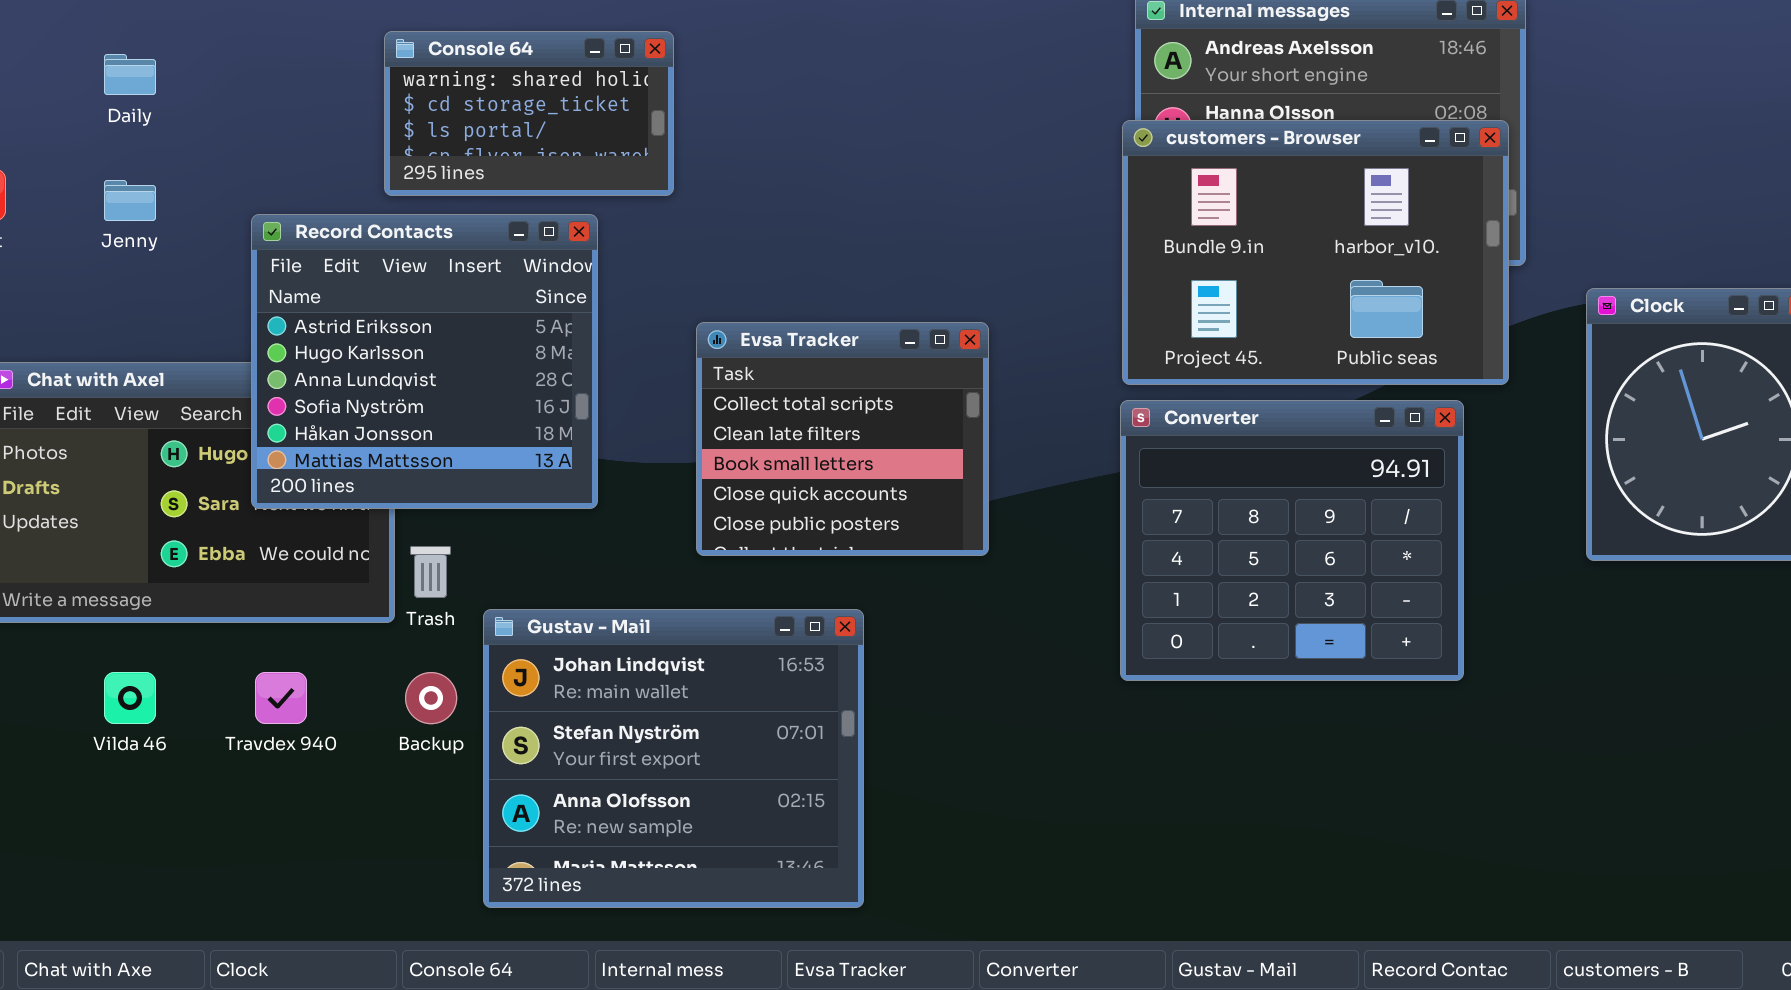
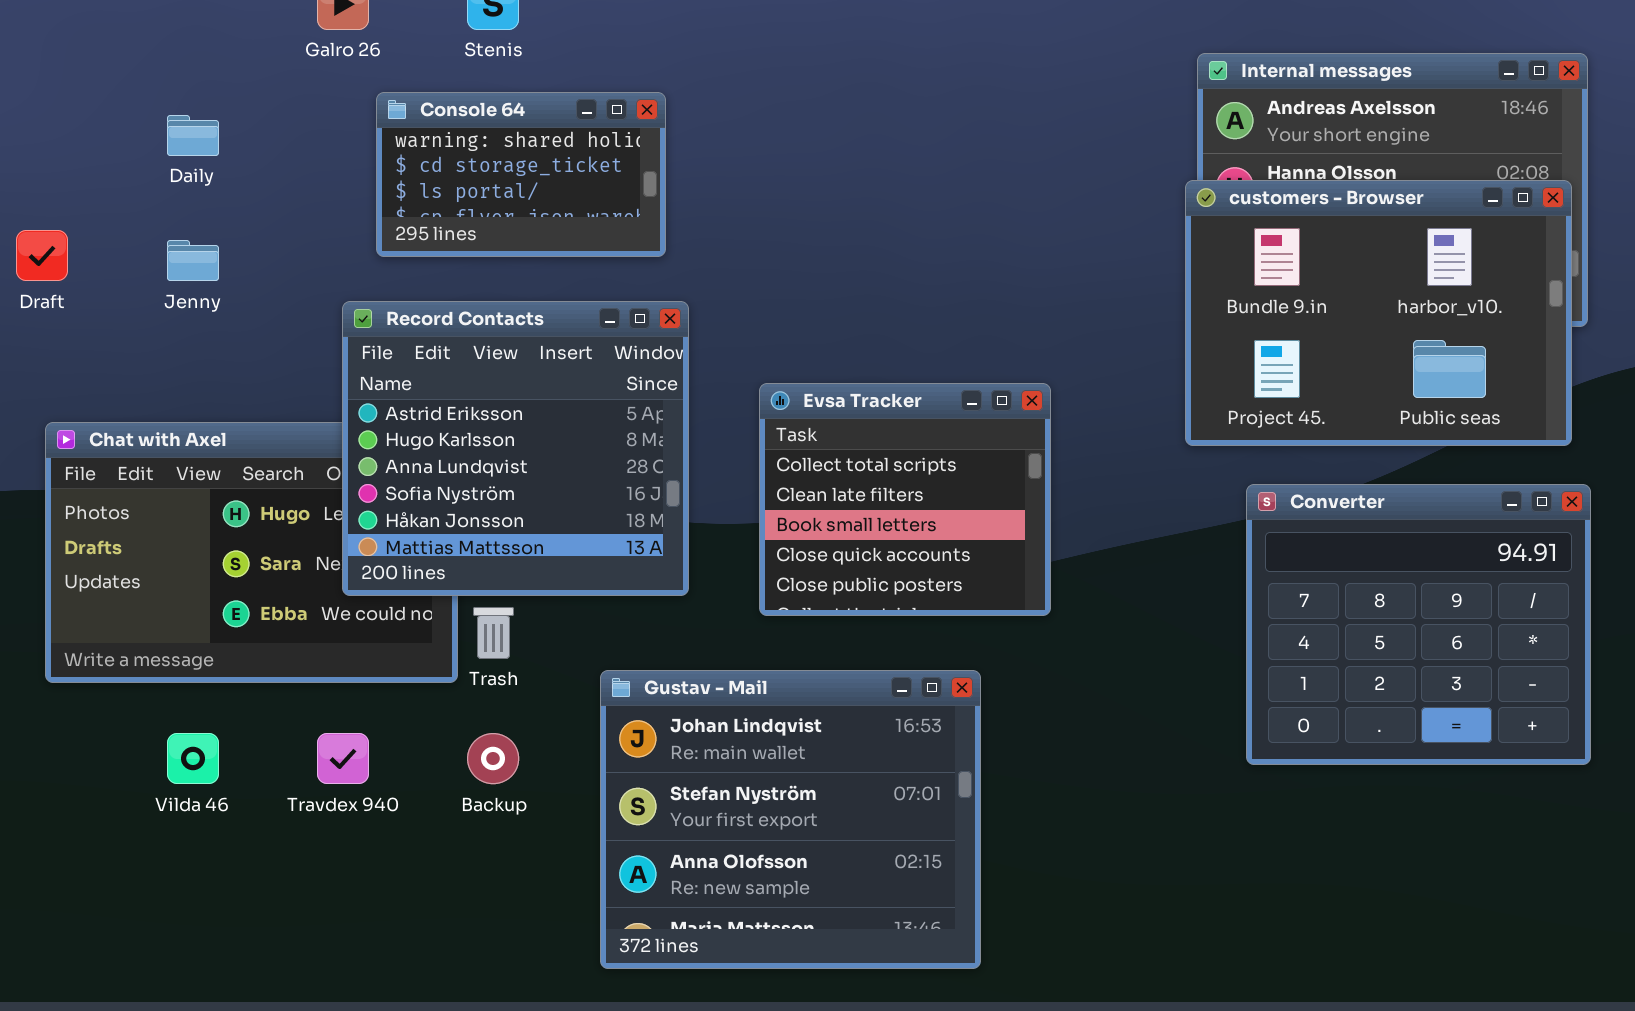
Console 64: [384,31,674,196] -> [376,92,666,257], moved
Record Contacts: [251,214,598,509] -> [342,301,689,596], moved
Converter: [1120,400,1464,681] -> [1246,484,1591,765], moved
Gustav - Mail: [483,609,864,908] -> [600,670,981,969], moved

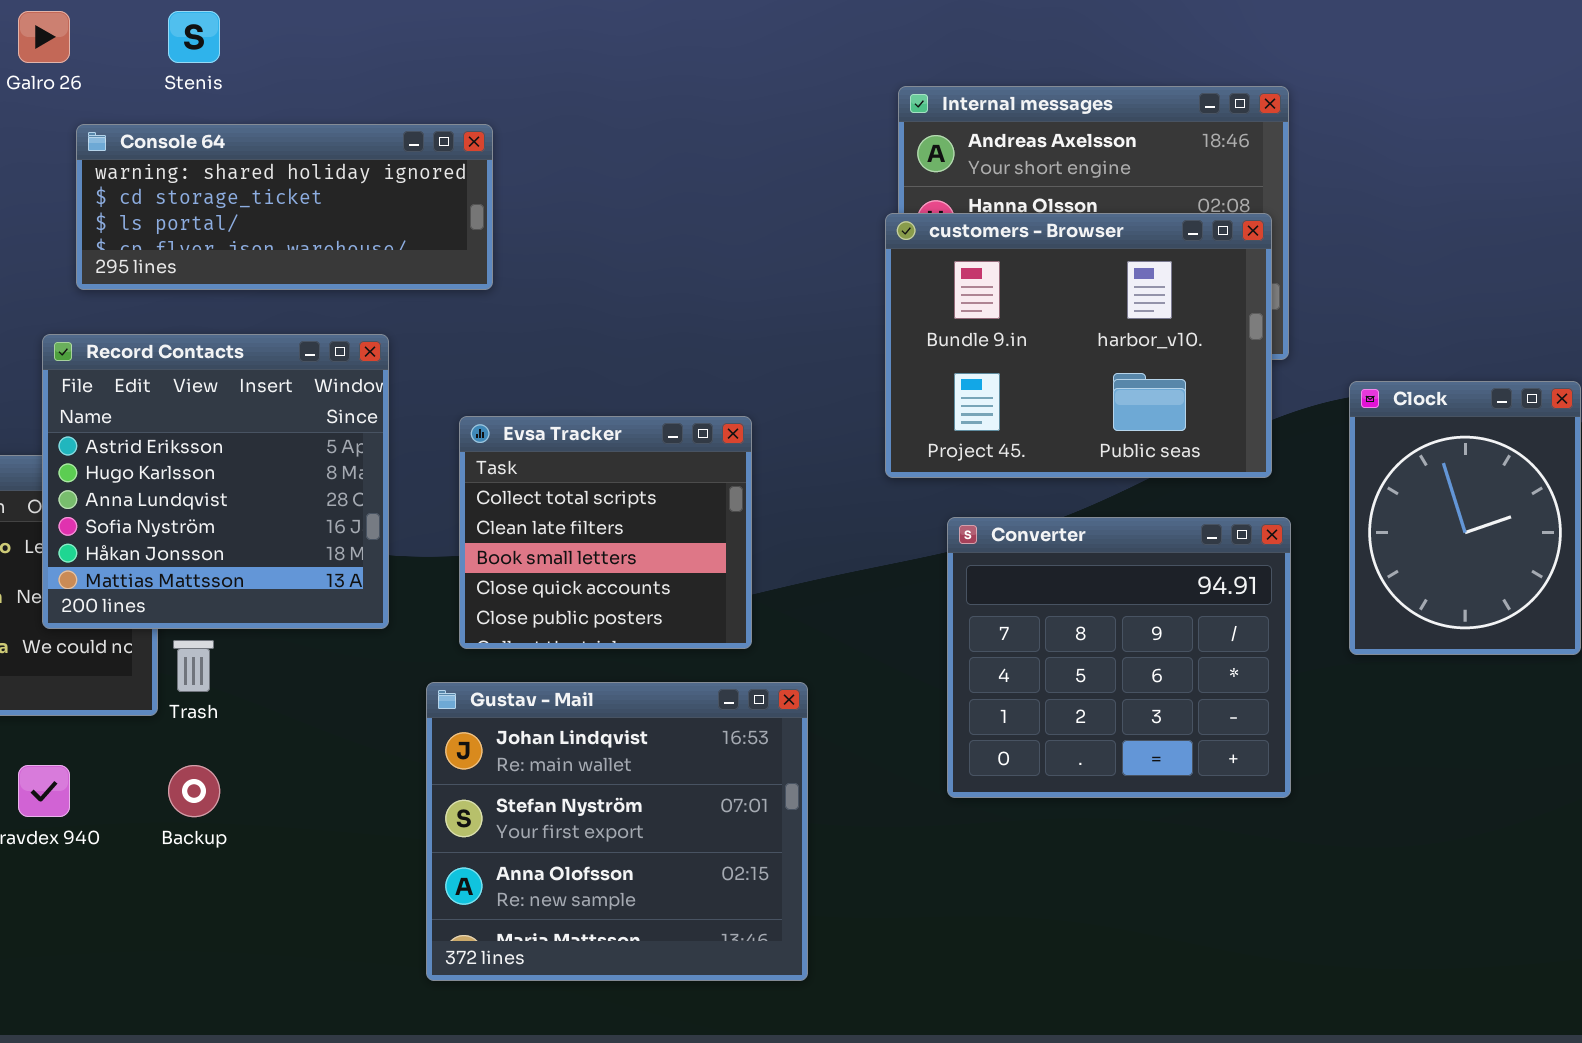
Console 64: [376,92,666,257] -> [76,124,493,290], resized
Gustav - Mail: [600,670,981,969] -> [426,682,808,981], moved

